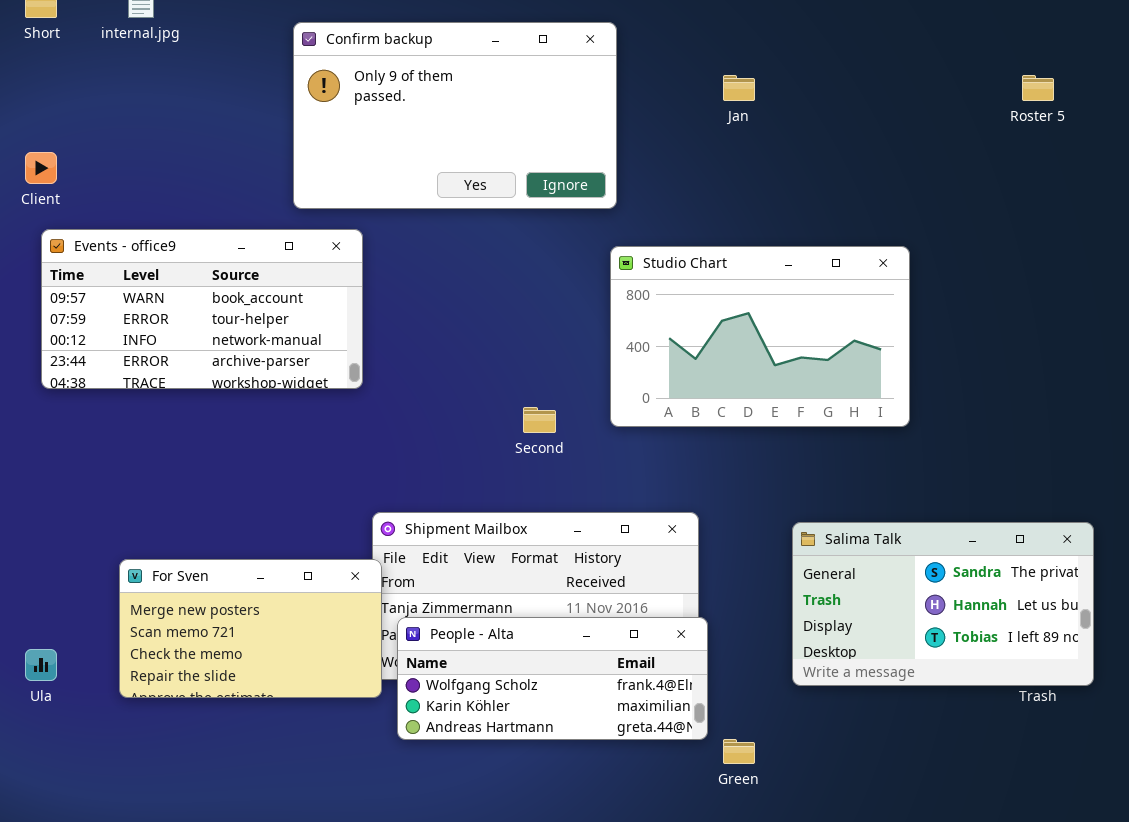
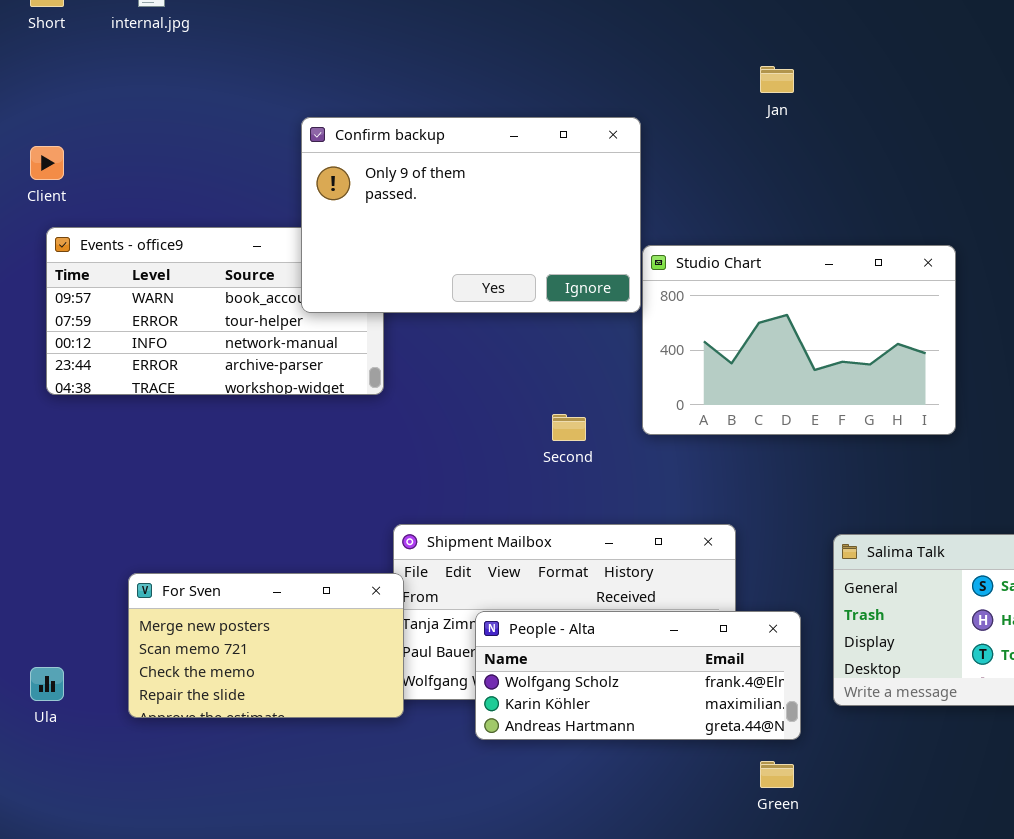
Confirm backup: [293,22,617,209] -> [301,117,641,313], moved
People - Alta: [397,617,708,740] -> [475,611,801,740], moved

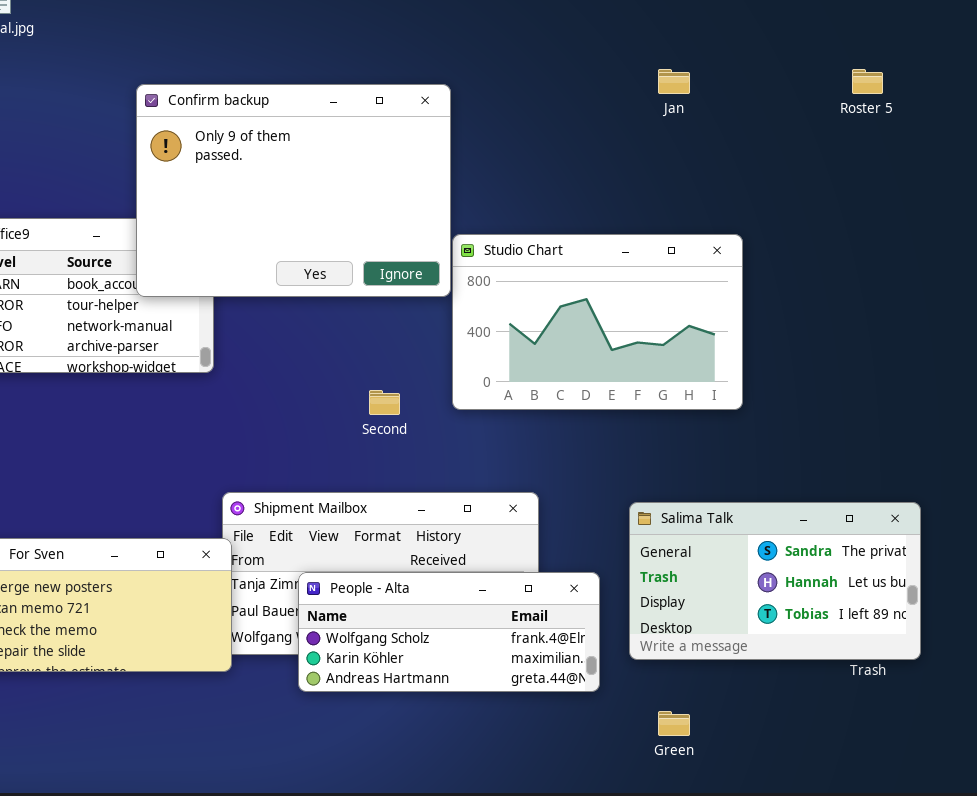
Jan: [760,66,794,93] -> [658,69,690,94], moved
Confirm backup: [301,117,641,313] -> [136,84,451,297], resized
Green: [760,761,794,788] -> [658,711,690,736], moved

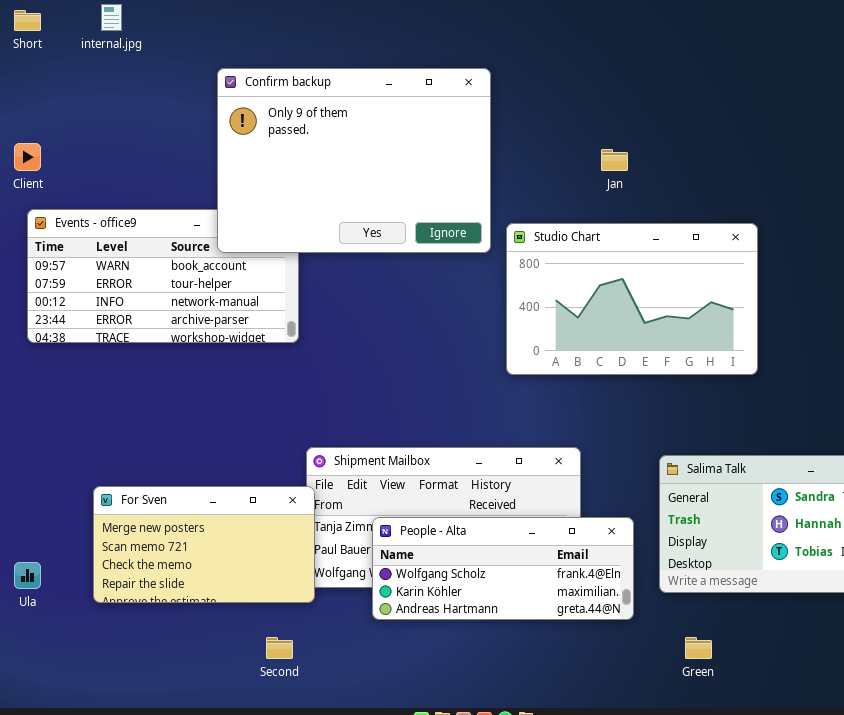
Jan: [658,69,690,94] -> [601,149,628,171], moved
Confirm backup: [136,84,451,297] -> [217,68,491,253], moved
Second: [369,390,400,415] -> [266,637,293,659], moved

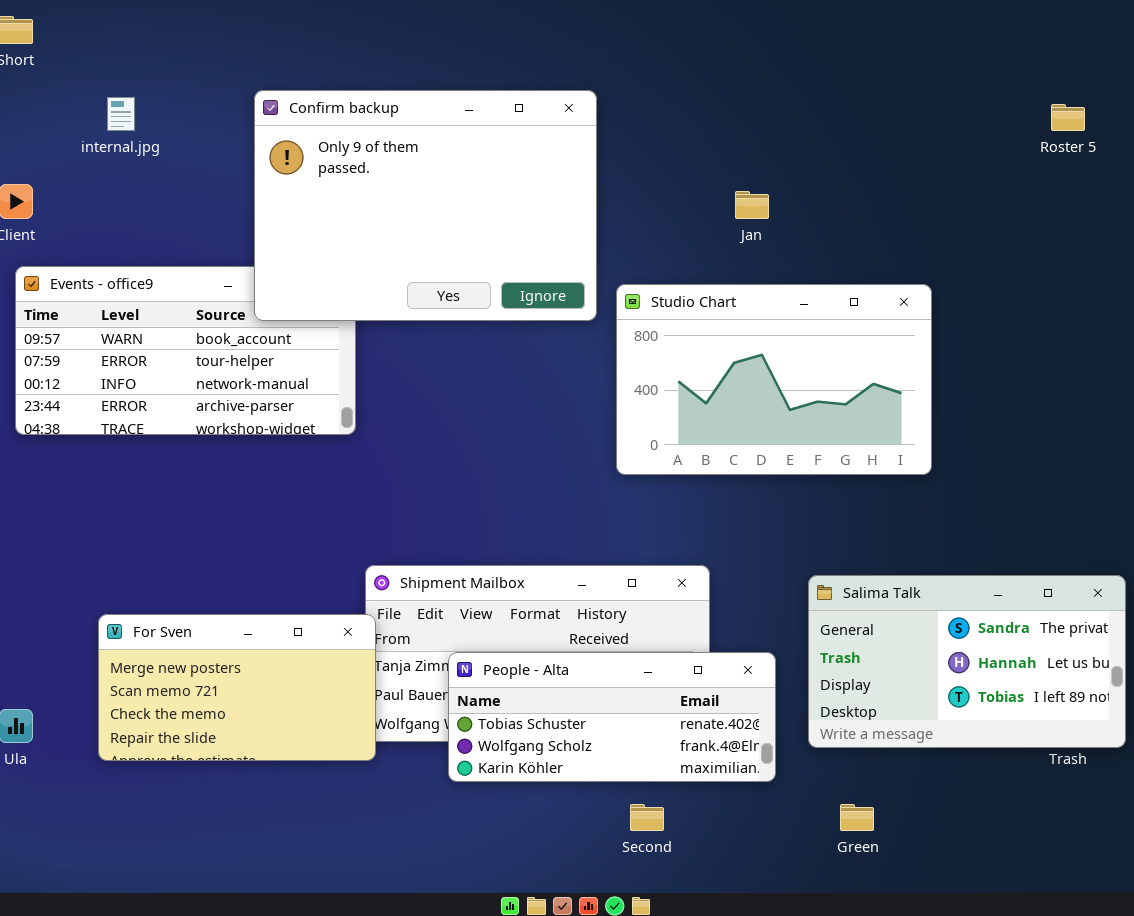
internal.jpg: [101,4,122,31] -> [107,97,135,131], moved
People - Alta: [372,517,634,620] -> [448,652,776,782], scrolled up 1 row
Second: [266,637,293,659] -> [630,804,664,831], moved

